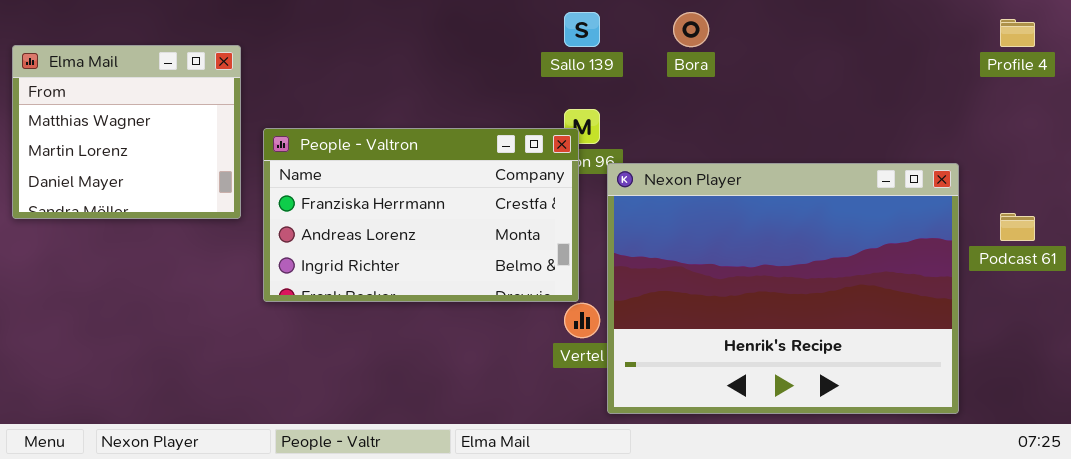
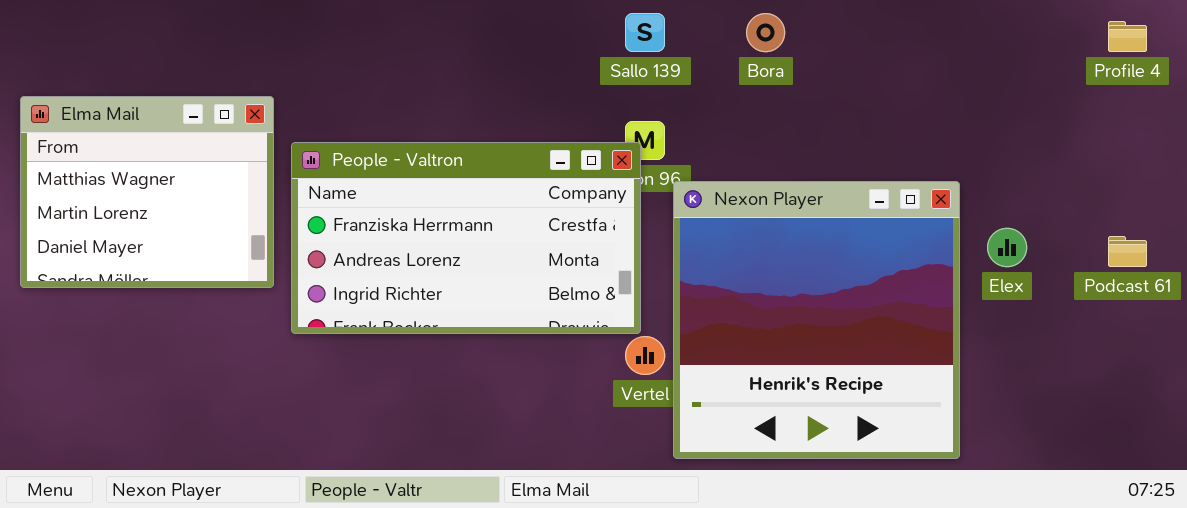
Elma Mail: [12,45,241,219] -> [20,96,274,288], moved
Nexon Player: [607,163,959,414] -> [673,181,960,459], resized

